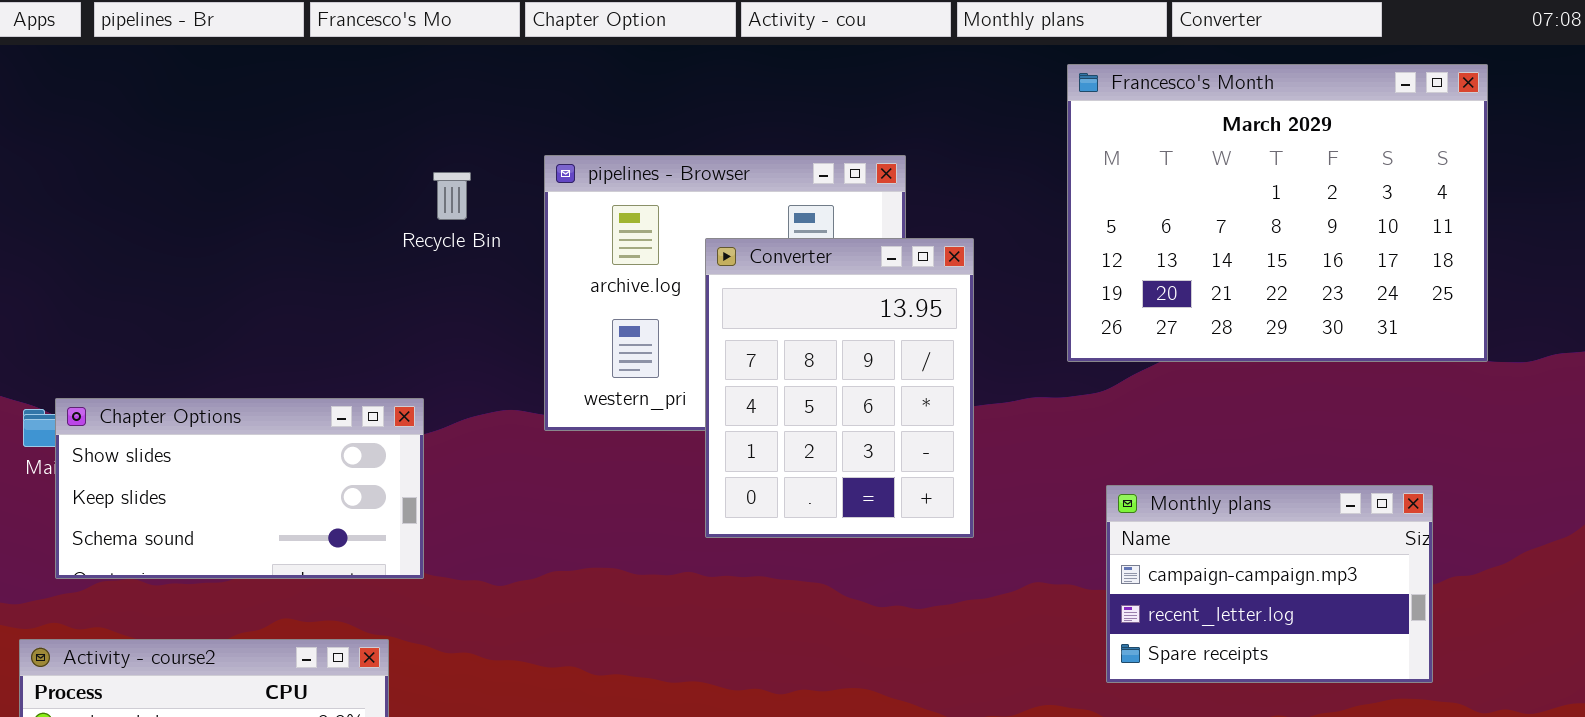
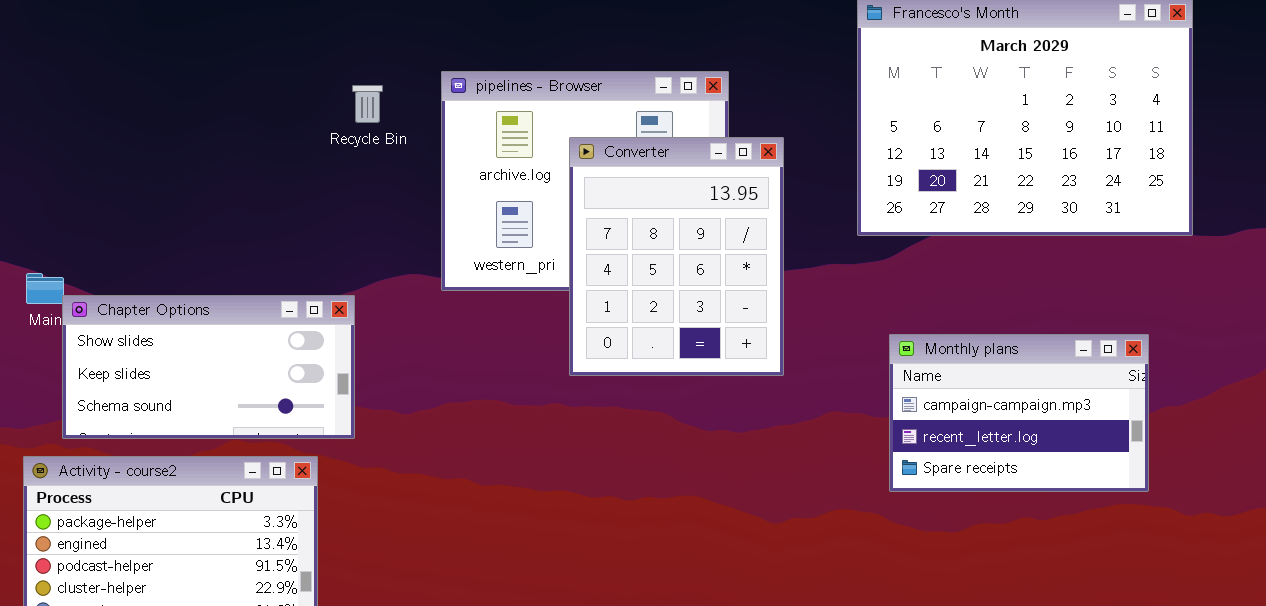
Chapter Options: [55,398,424,579] -> [62,295,355,439], moved

